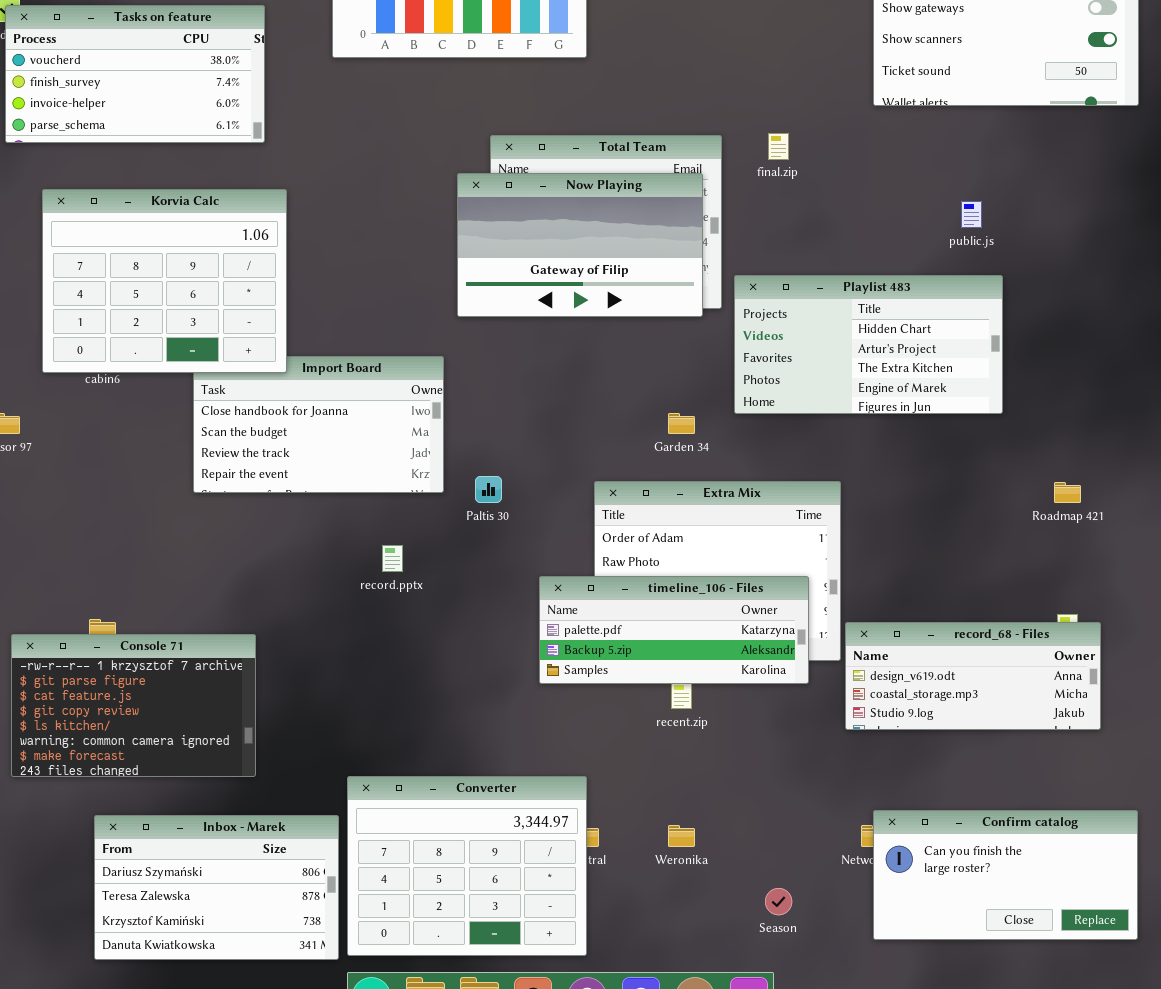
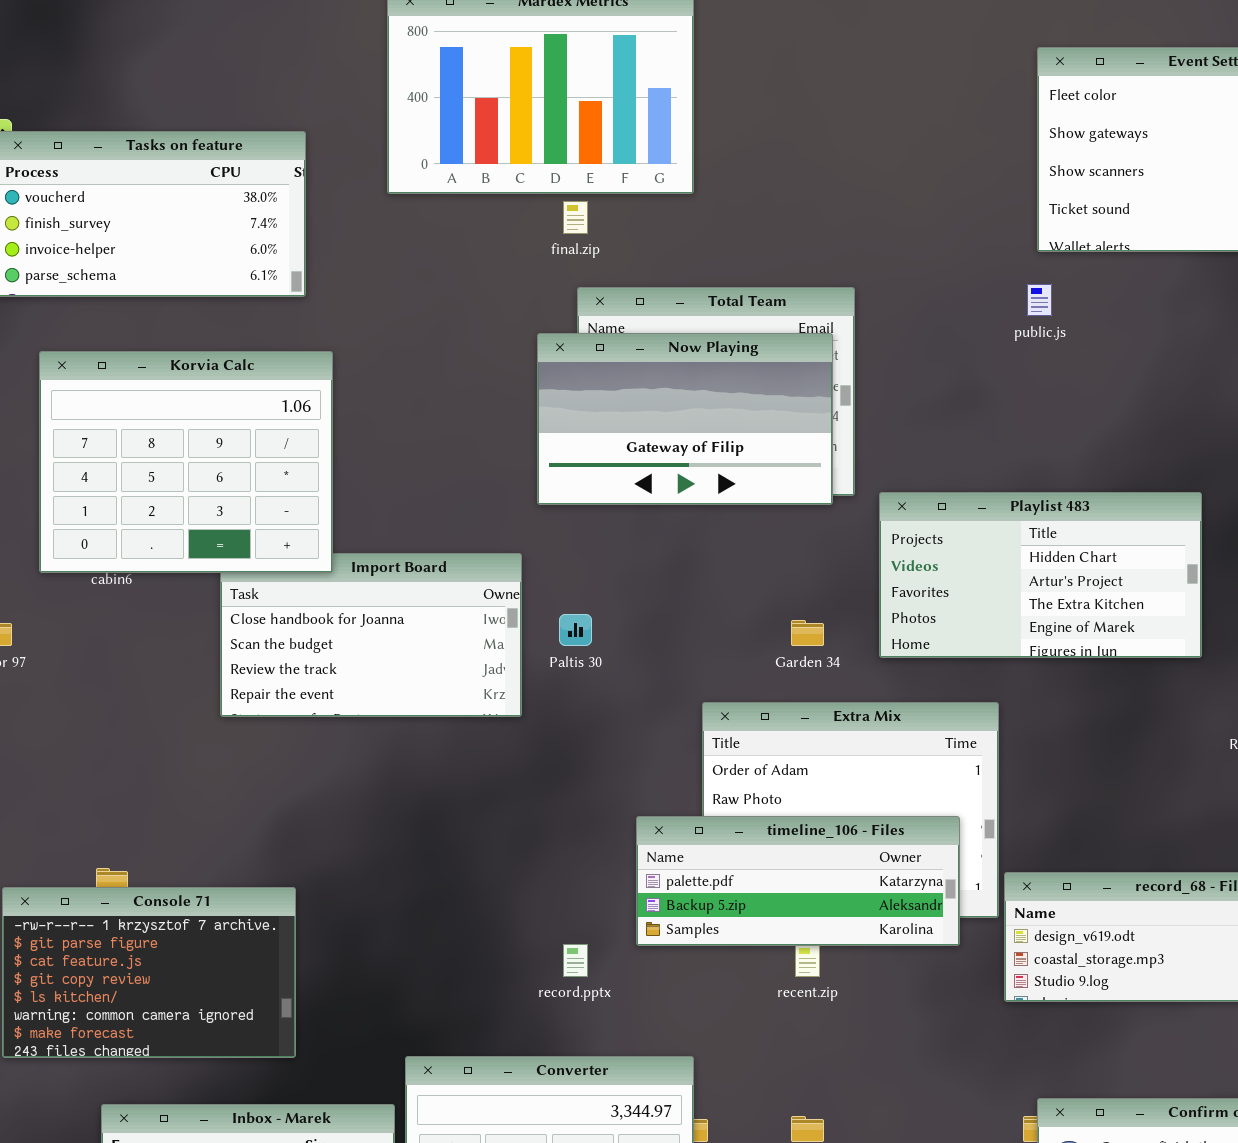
final.zip: [768,133,789,160] -> [563,201,588,234], moved
public.js: [961,201,982,228] -> [1027,284,1052,316], moved
Playlist 483: [734,275,1003,414] -> [879,492,1202,658], moved
Paltis 30: [475,476,502,503] -> [559,614,592,646], moved
record.pptx: [382,545,403,572] -> [563,944,588,977], moved

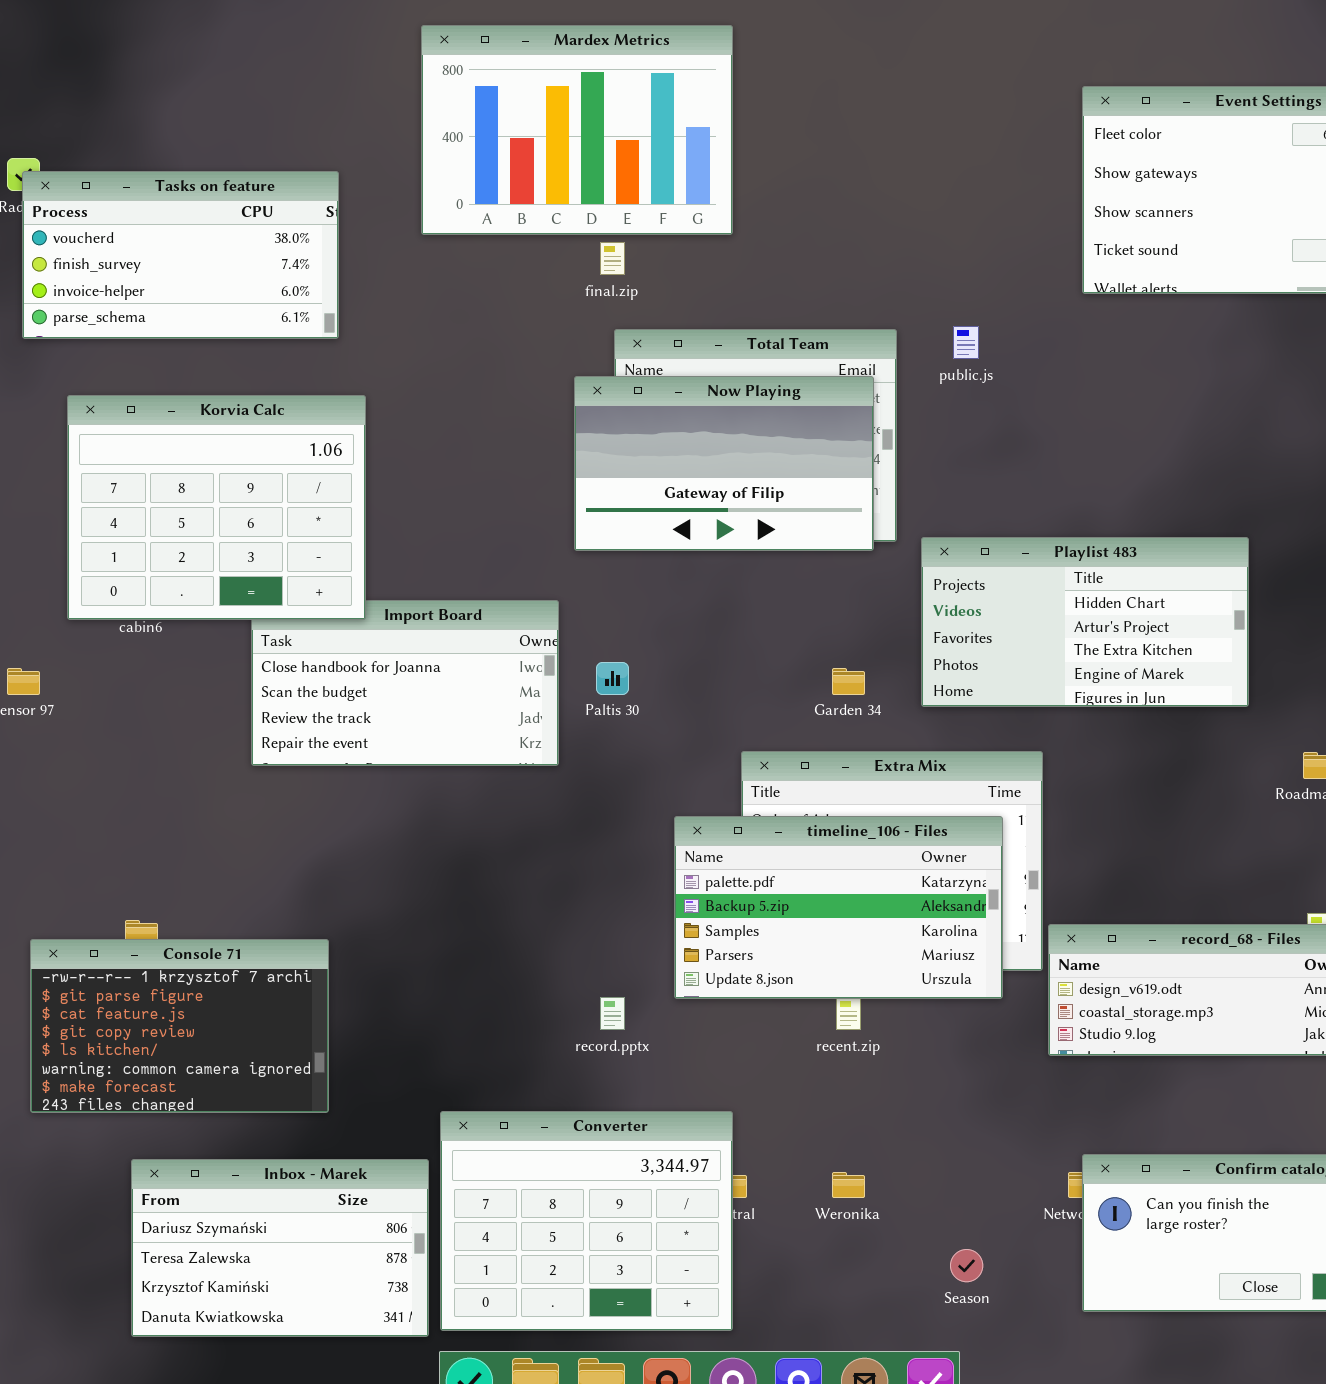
public.js: [1027,284,1052,316] -> [953,326,979,359], moved
timeline_106 - Files: [636,816,960,946] -> [674,816,1003,999], resized

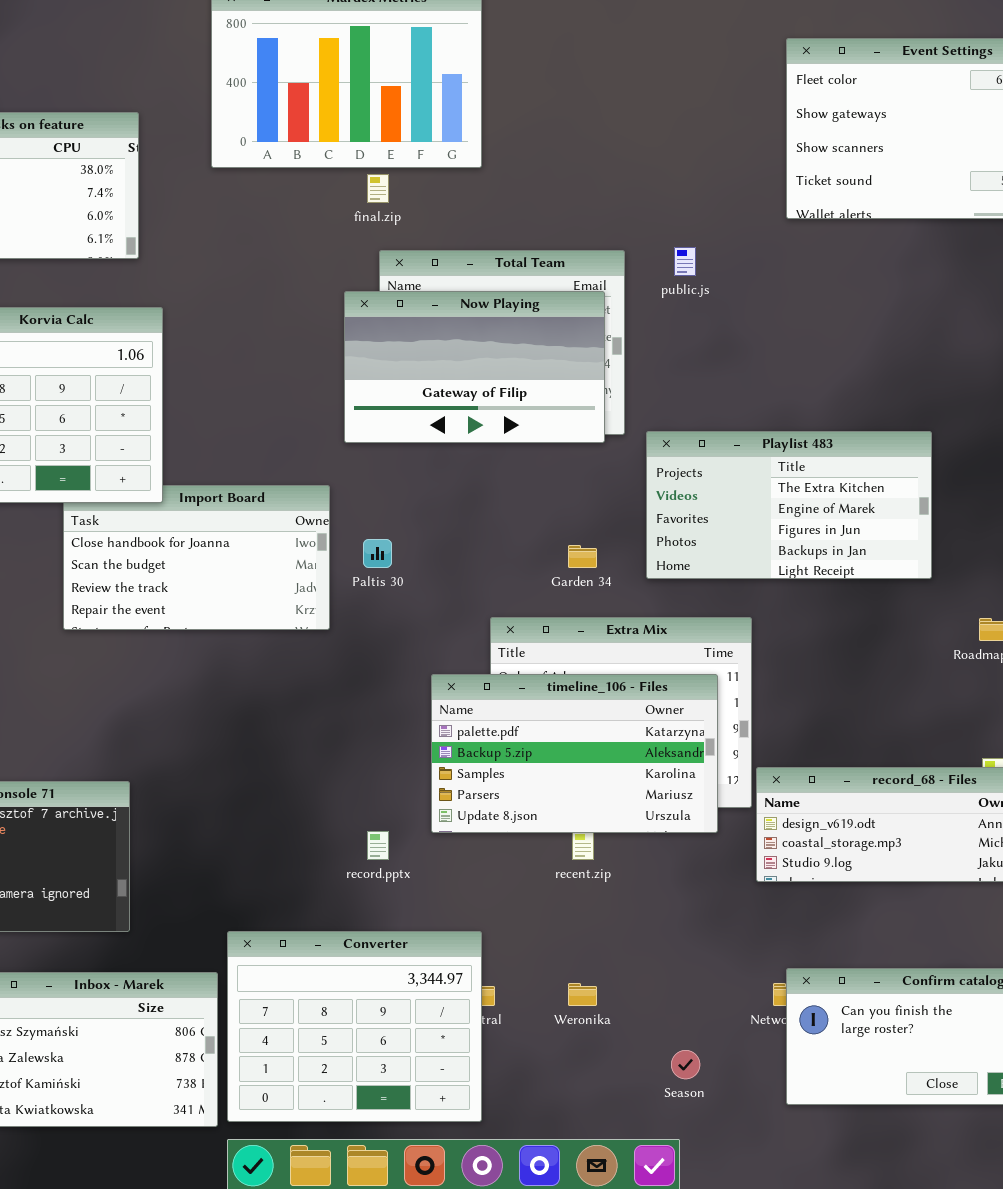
Playlist 483: [921,537,1249,707] -> [646,431,932,579], scrolled down 2 rows

